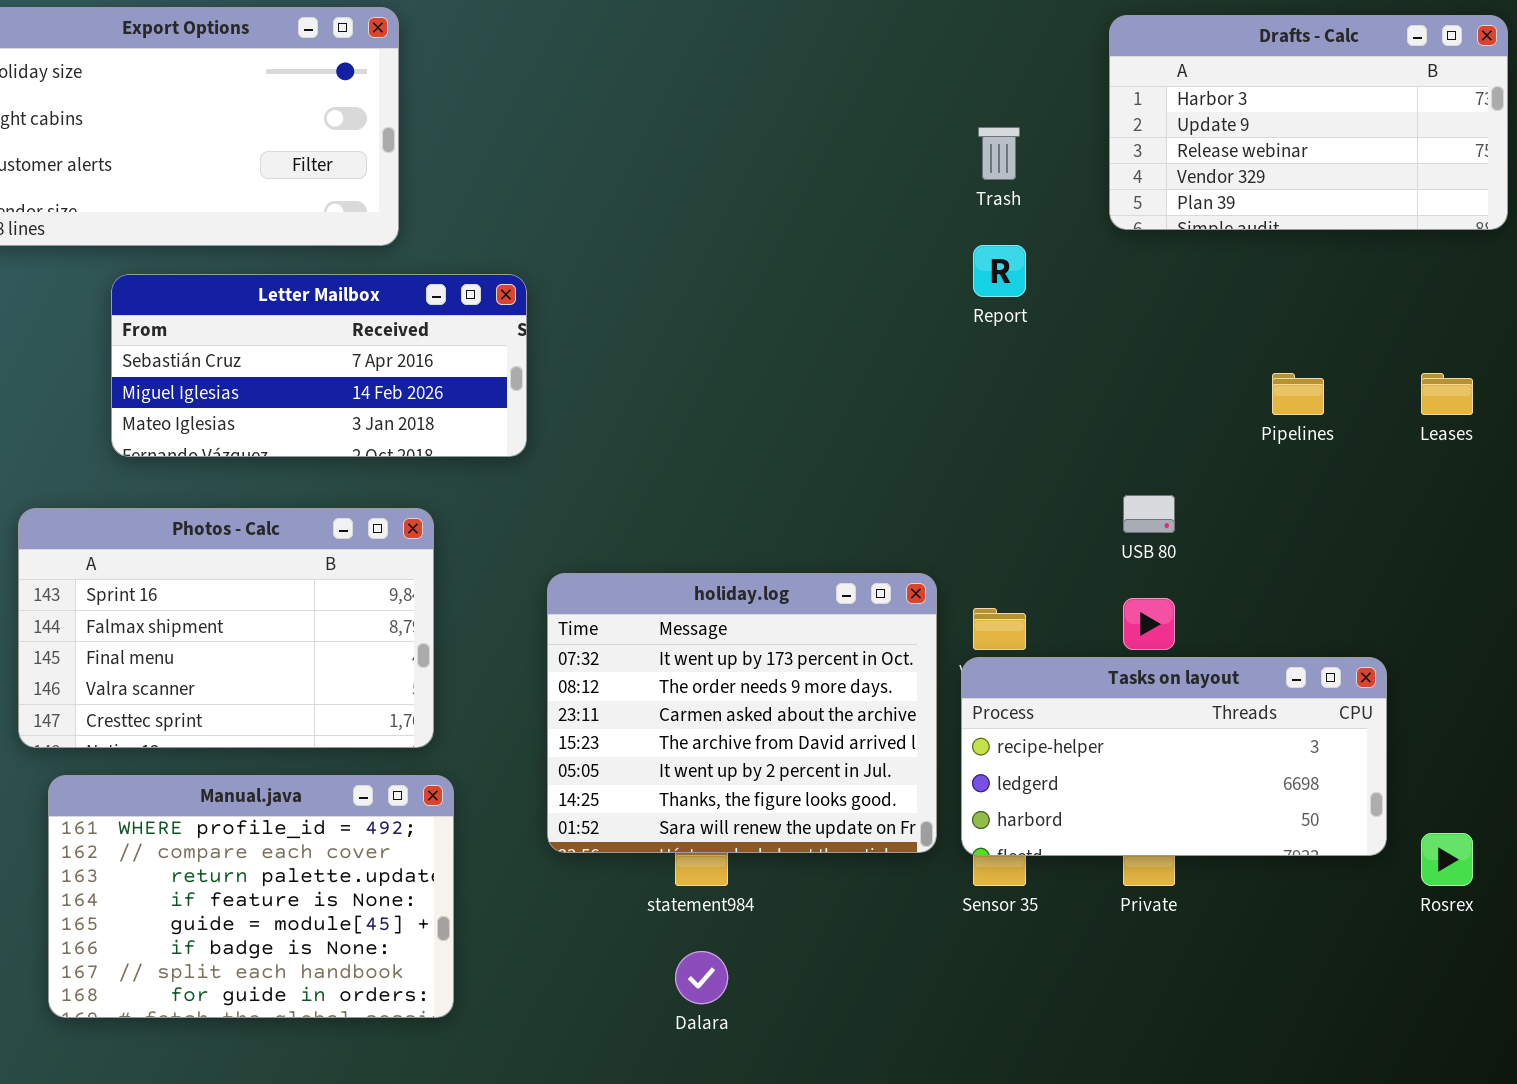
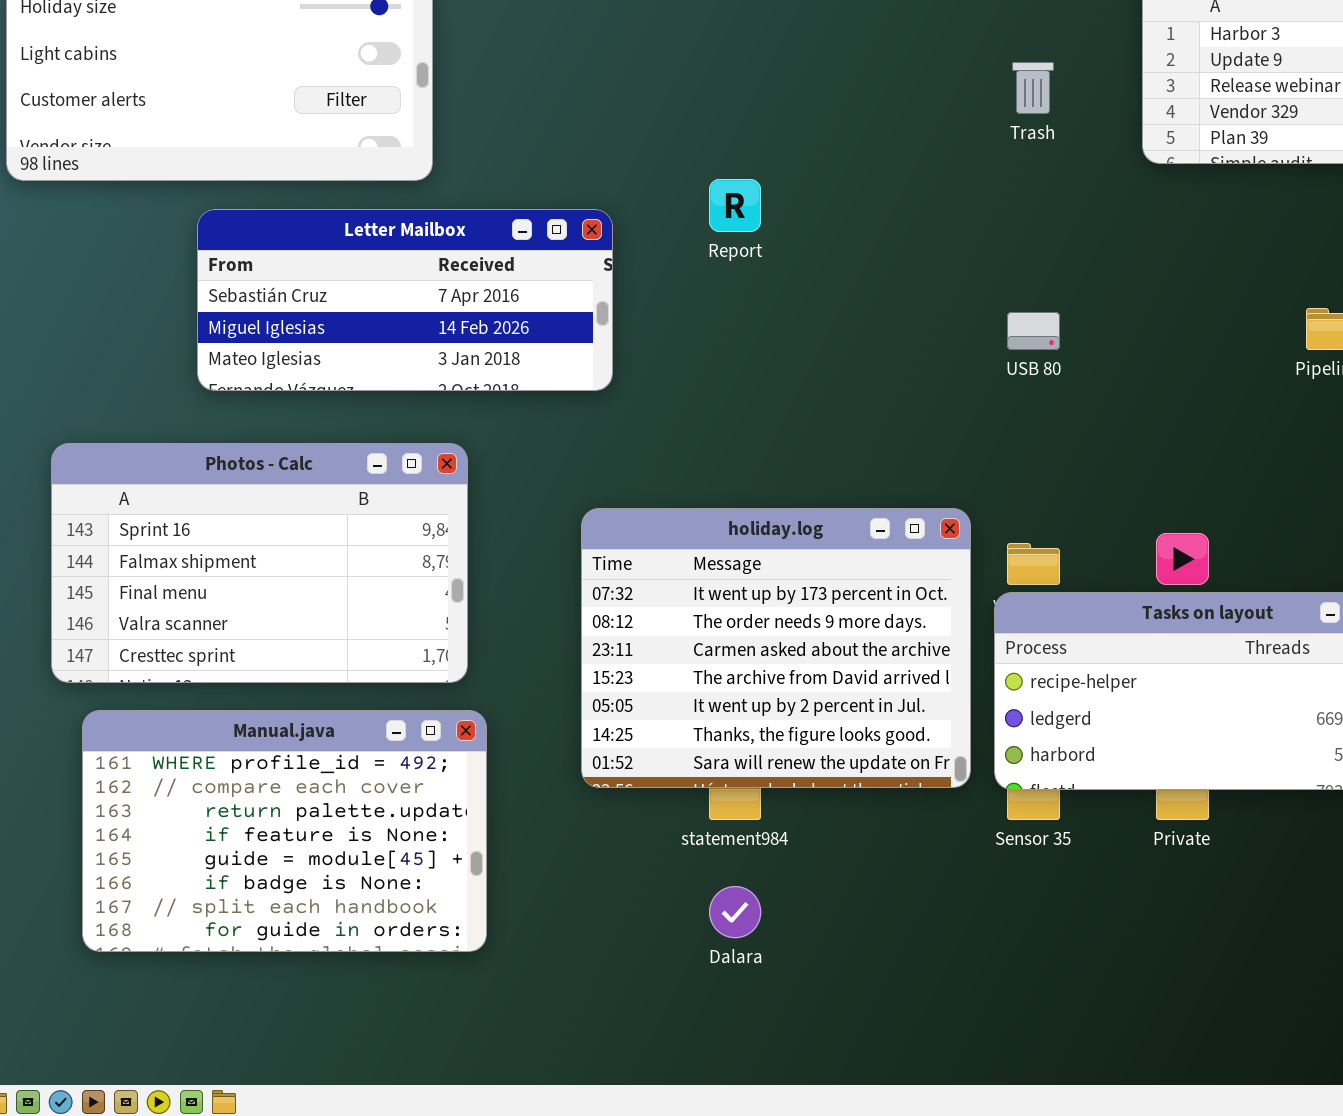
Report: [973,245,1026,297] -> [709,179,761,232], moved
Letter Mailbox: [111,274,527,457] -> [197,209,613,391], moved
USB 80: [1123,495,1175,533] -> [1007,312,1060,350], moved

